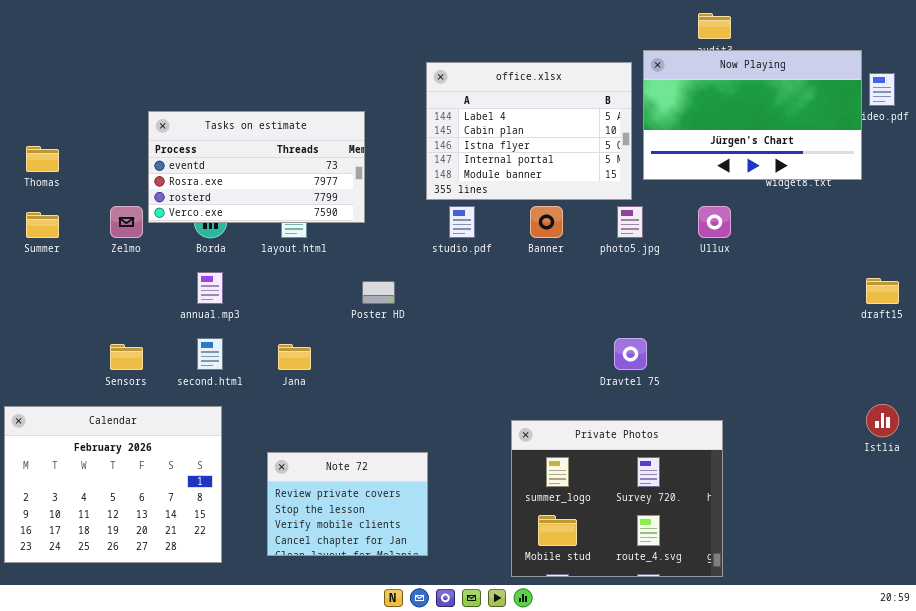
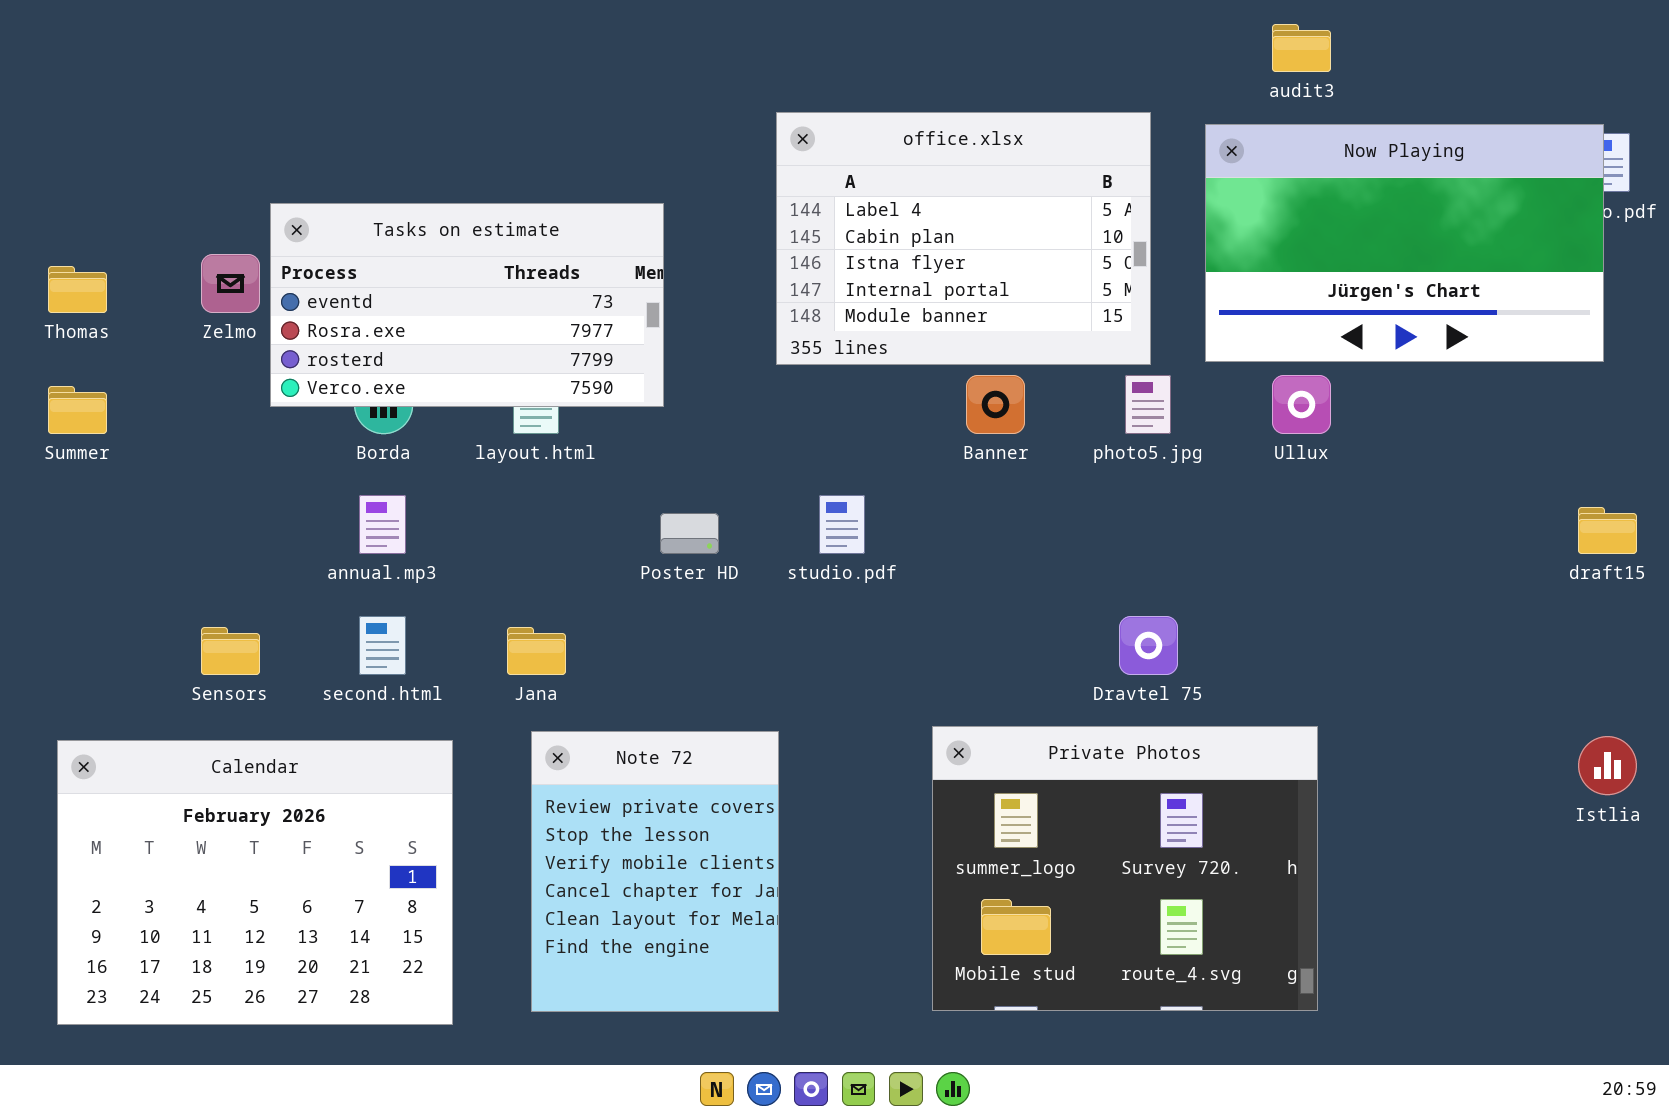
Now Playing: [643,50,862,180] -> [1205,124,1604,362], moved
Zelmo: [110,206,143,238] -> [201,254,260,313], moved
studio.pdf: [449,206,475,238] -> [819,495,865,554], moved
Calendar: [4,406,222,563] -> [57,740,453,1025], moved
Private Photos: [511,420,723,577] -> [932,726,1318,1011], moved
Note 72: [267,452,428,556] -> [531,731,779,1012], resized

